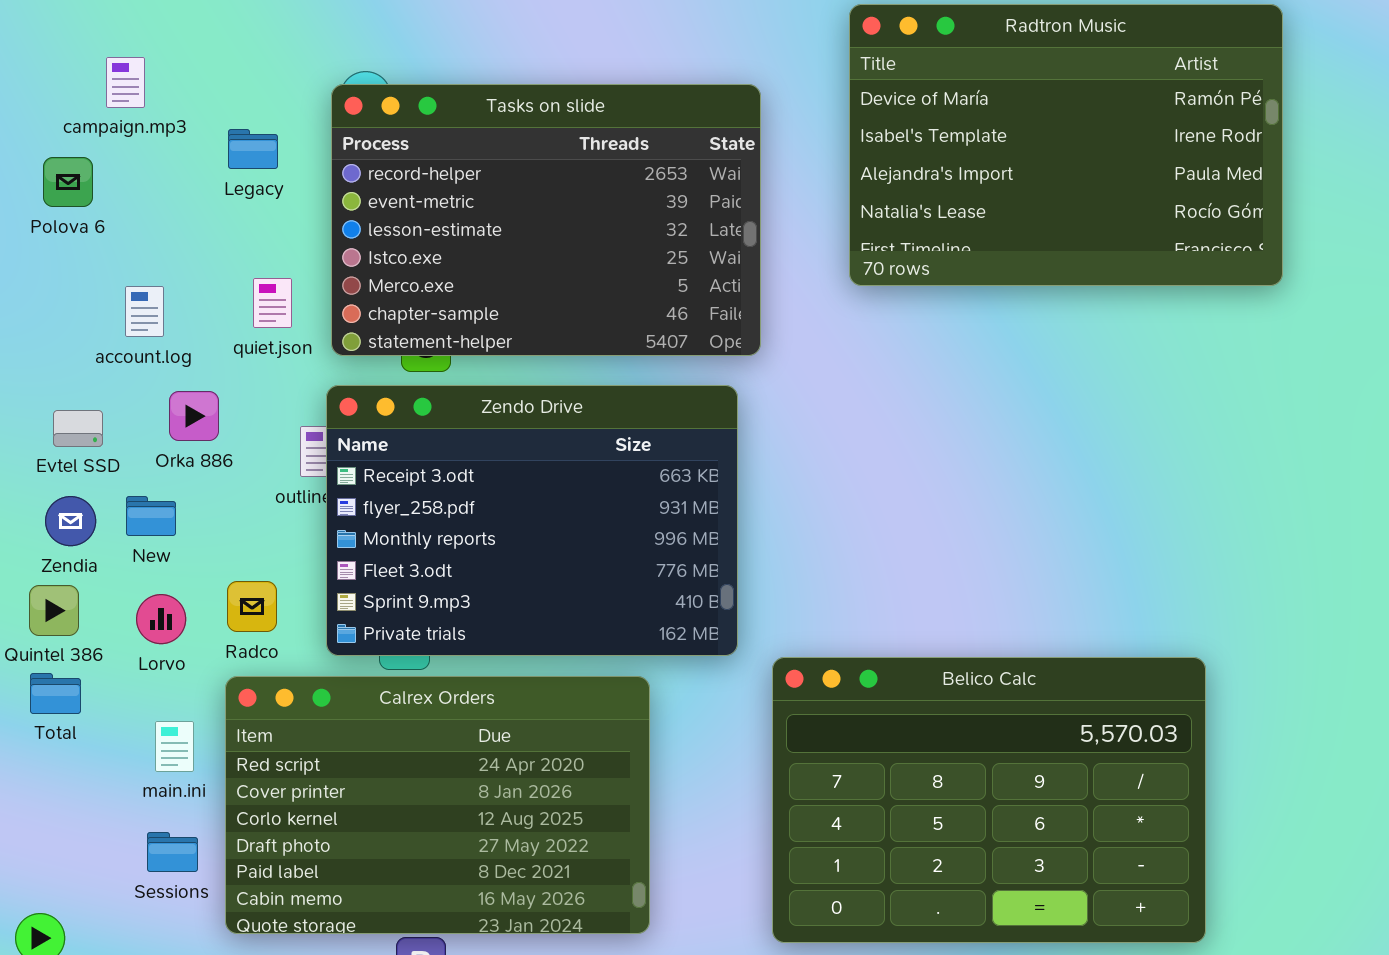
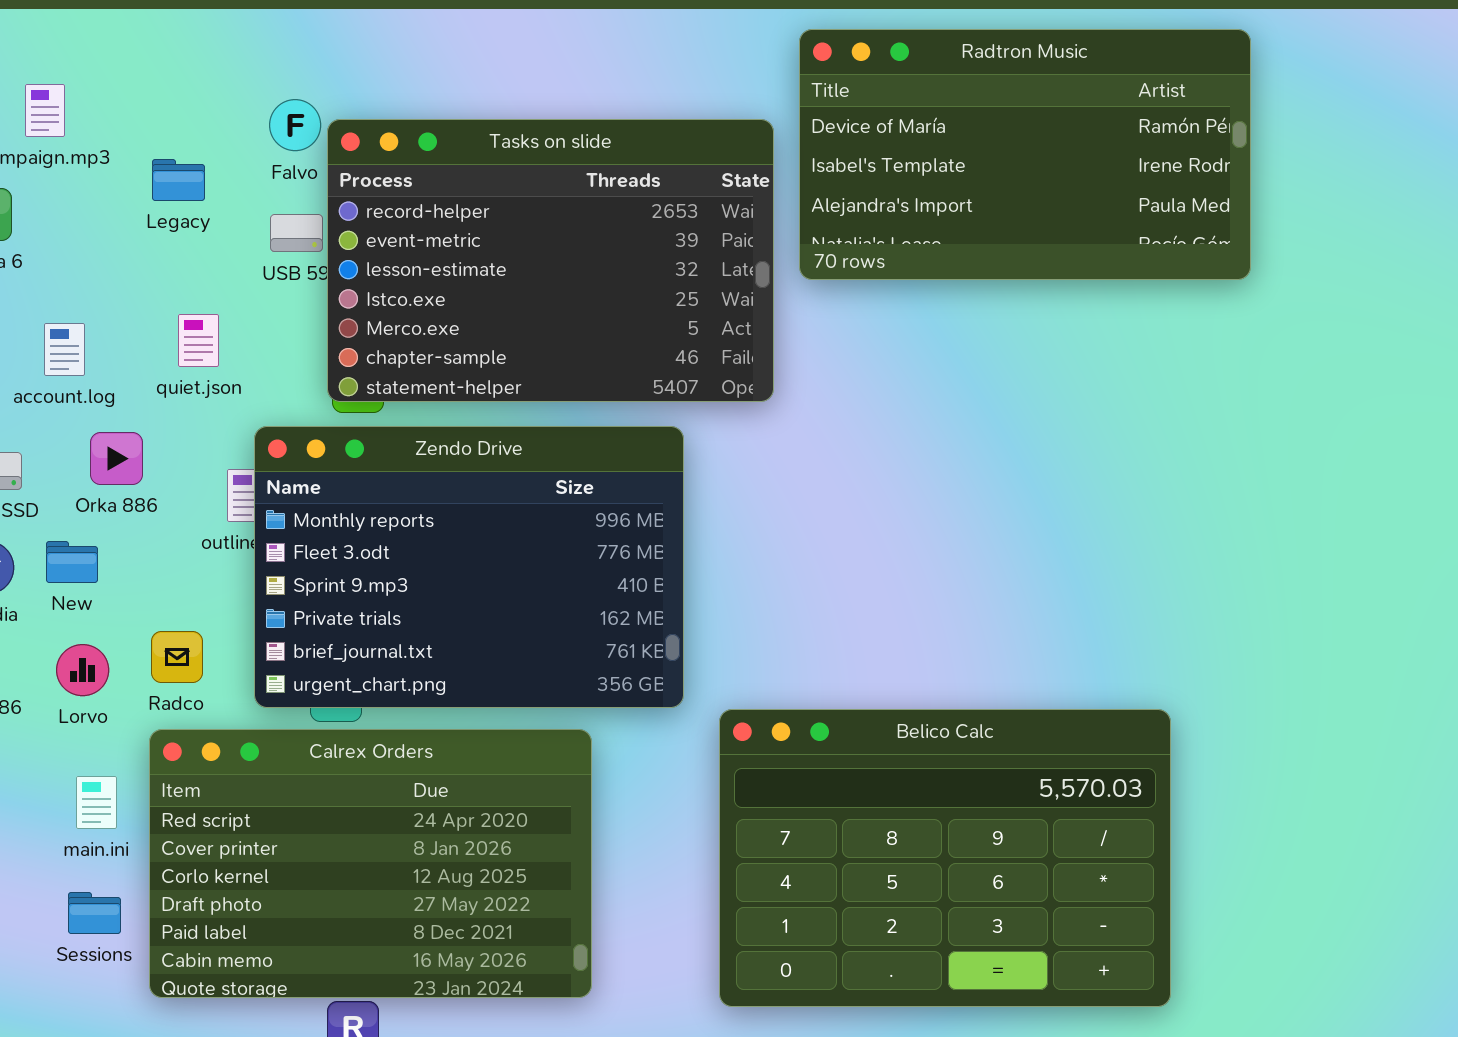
Radtron Music: [849,4,1283,286] -> [799,29,1251,280], resized
Tasks on slide: [331,84,761,356] -> [327,119,774,402], moved
Zendo Drive: [326,385,738,656] -> [254,426,684,708], scrolled down 2 rows

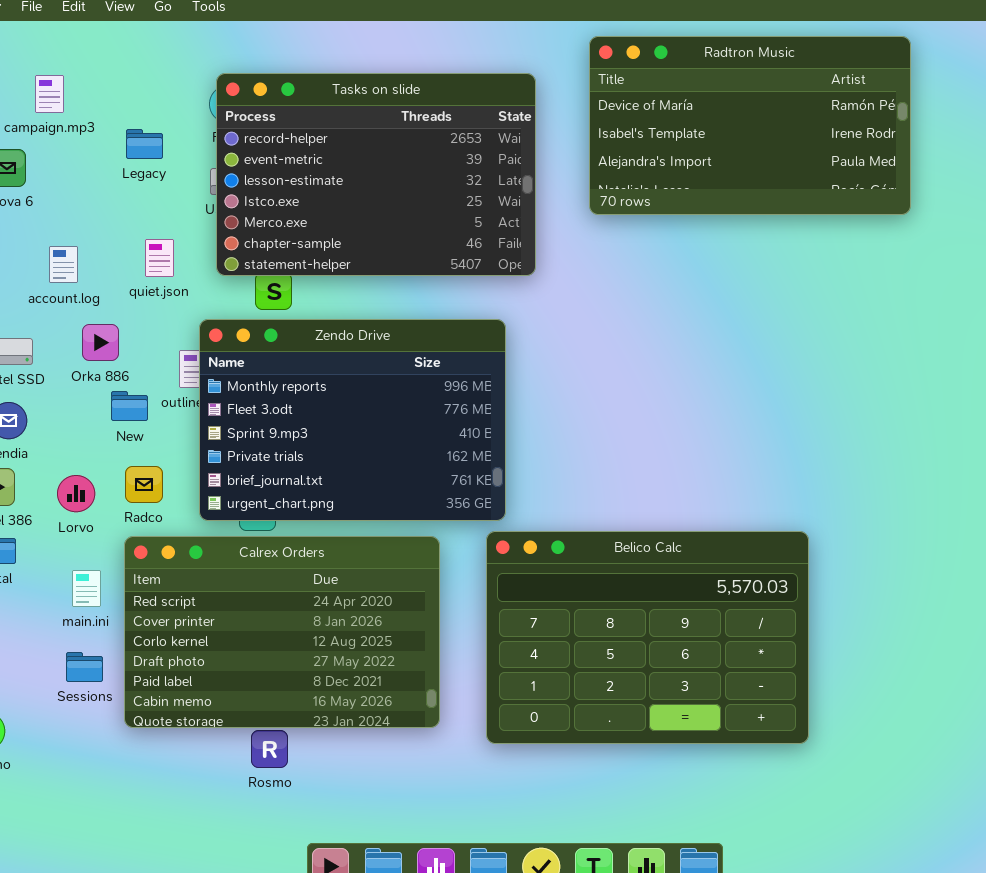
Tasks on slide: [327,119,774,402] -> [216,73,536,276], moved
New: [46,541,98,583] -> [111,391,148,421], moved
Belico Calc: [719,709,1171,1007] -> [486,531,809,744], moved

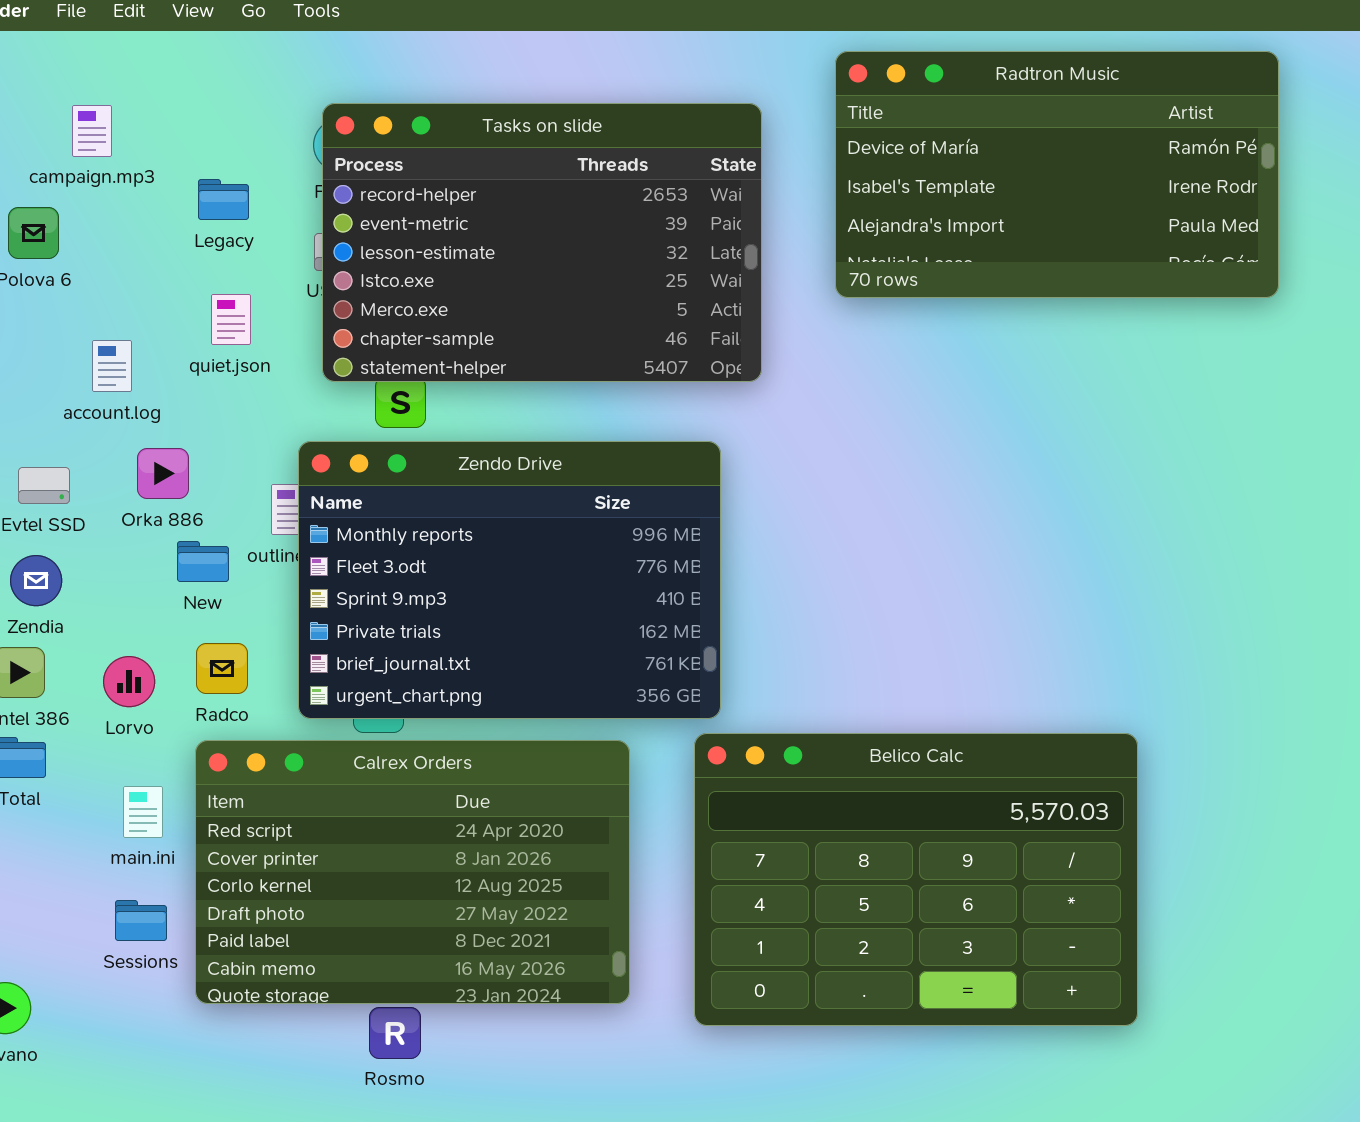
quiet.json: [145,239,174,277] -> [211,294,251,345], moved

